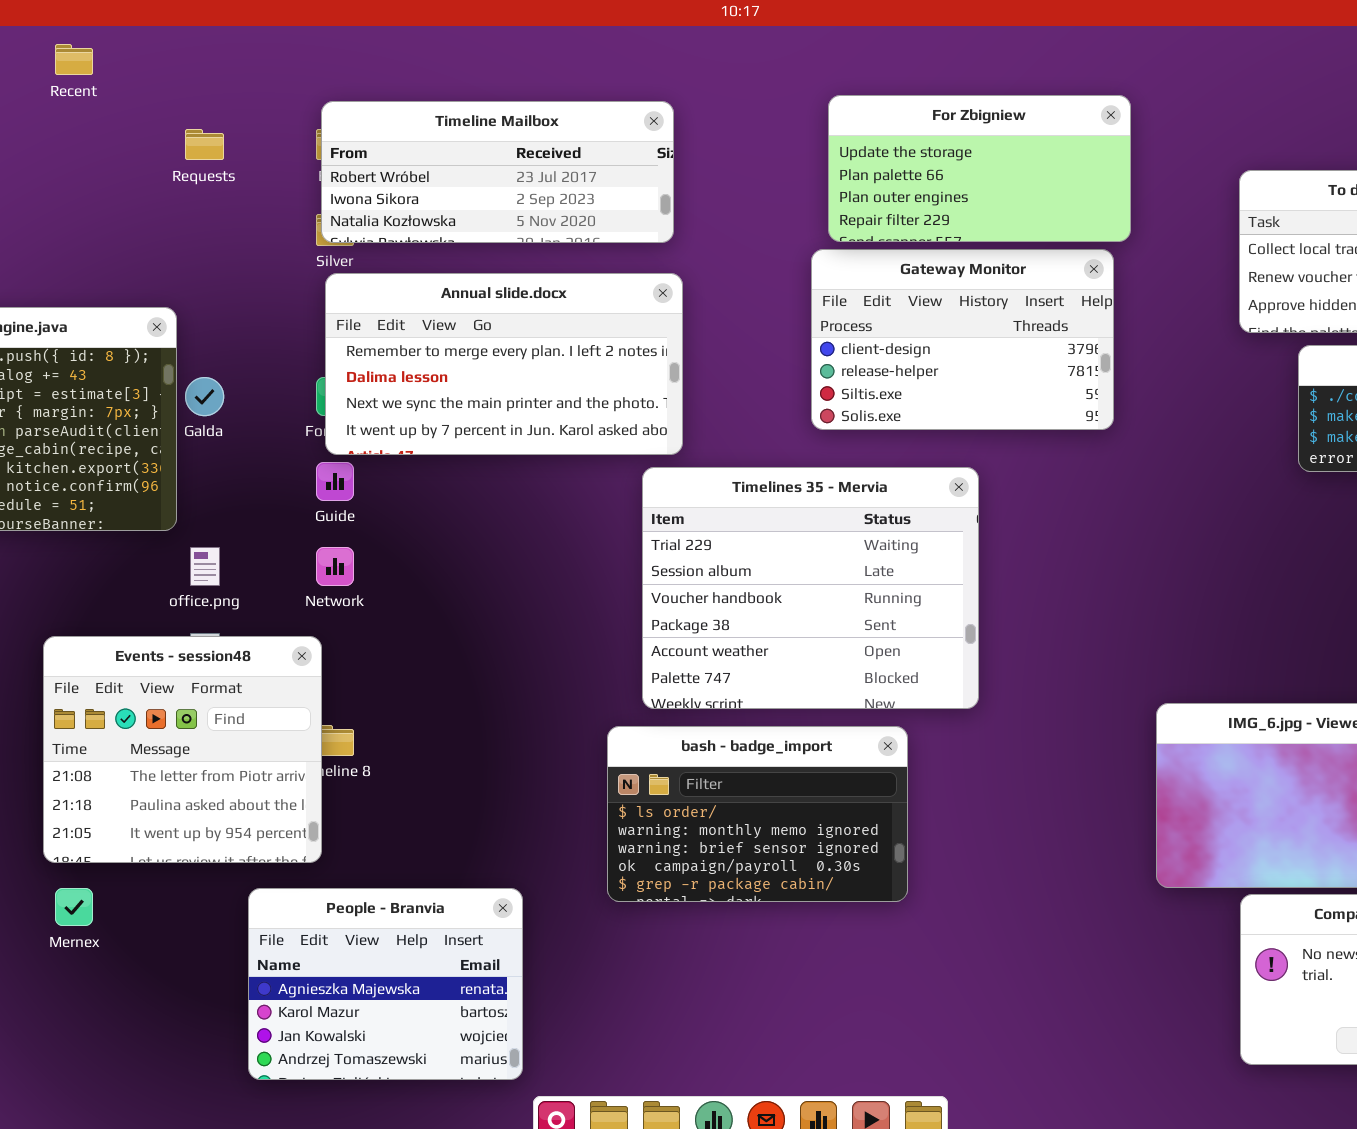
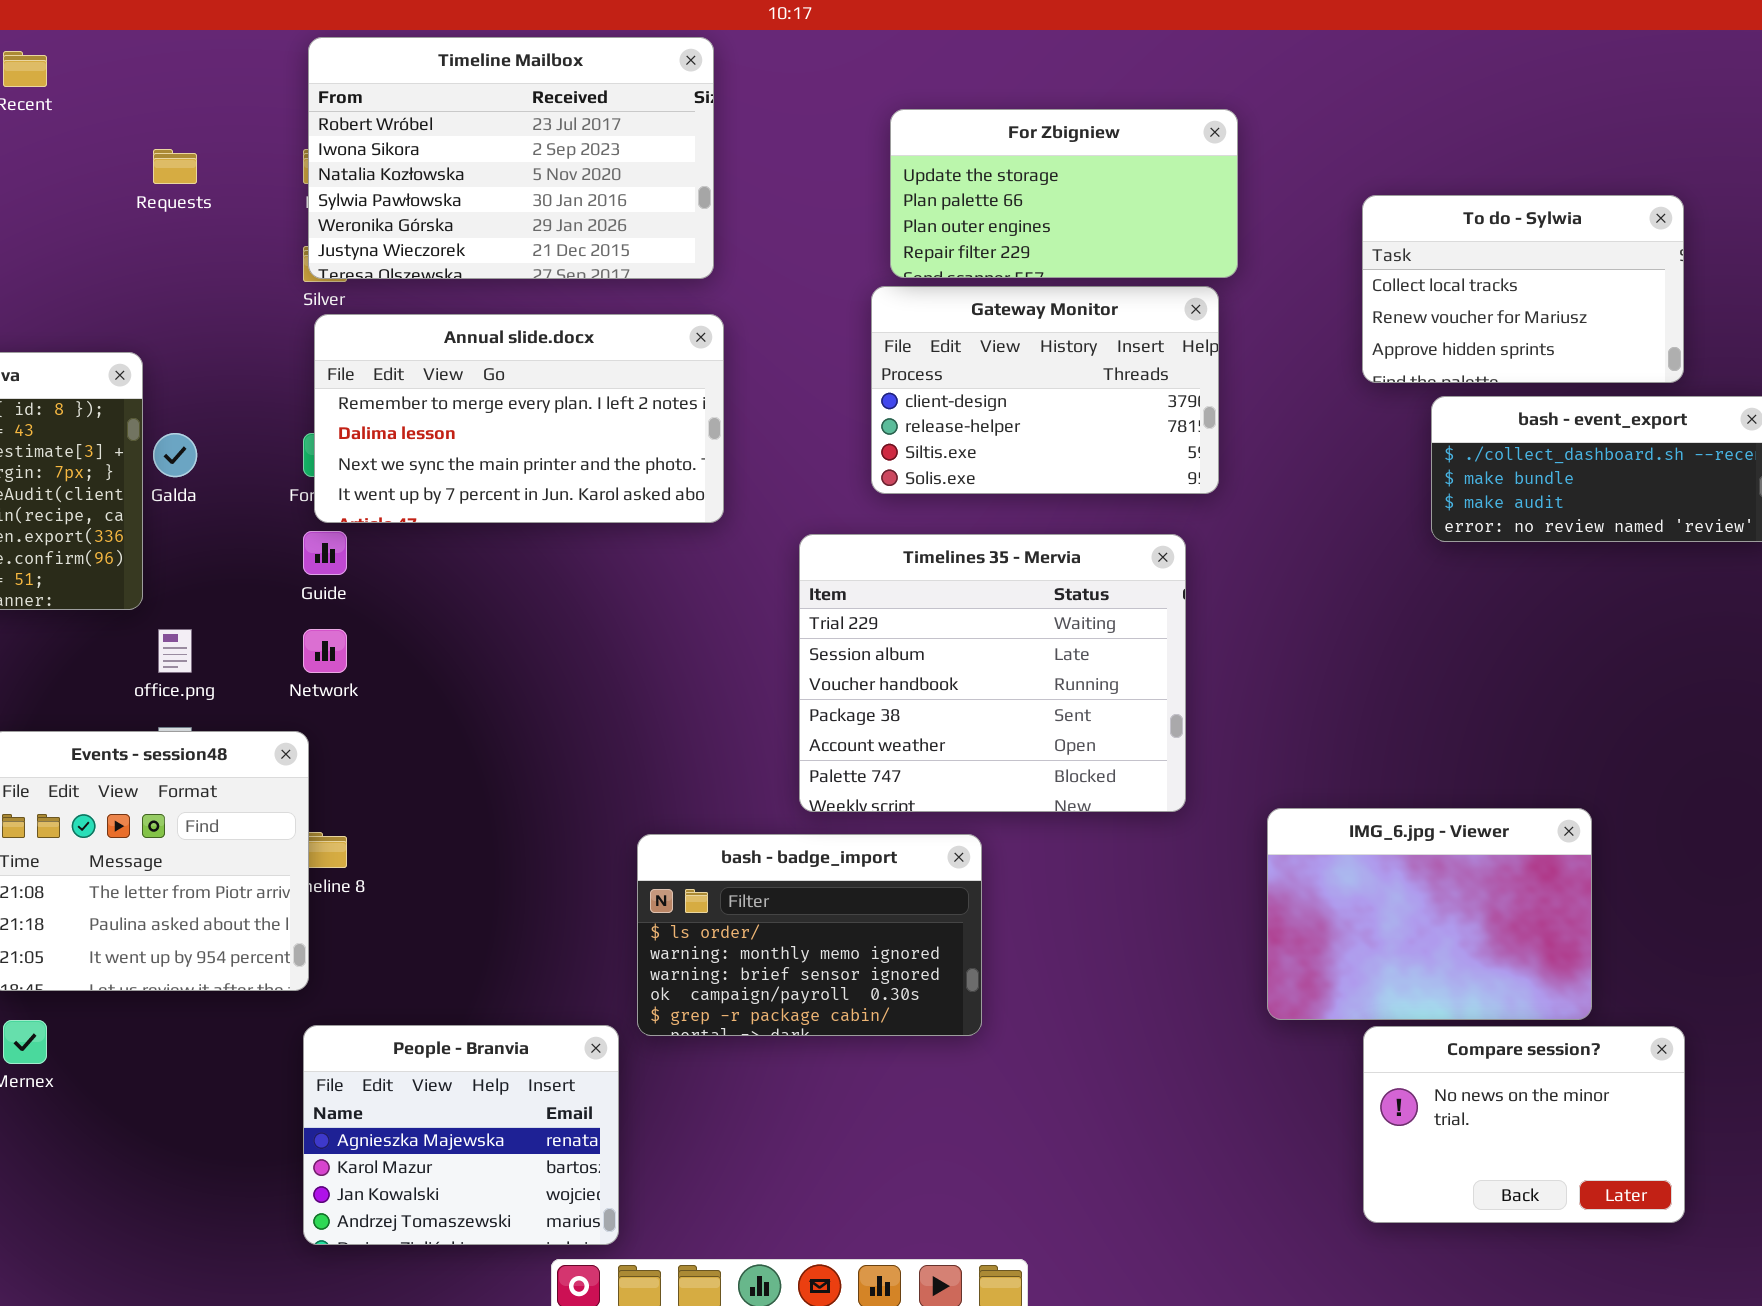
Timeline Mailbox: [321,101,674,243] -> [308,37,714,279], resized
Timelines 35 - Mervia: [642,467,979,709] -> [799,534,1186,812], moved
People - Branvia: [248,888,523,1080] -> [303,1025,619,1245], moved

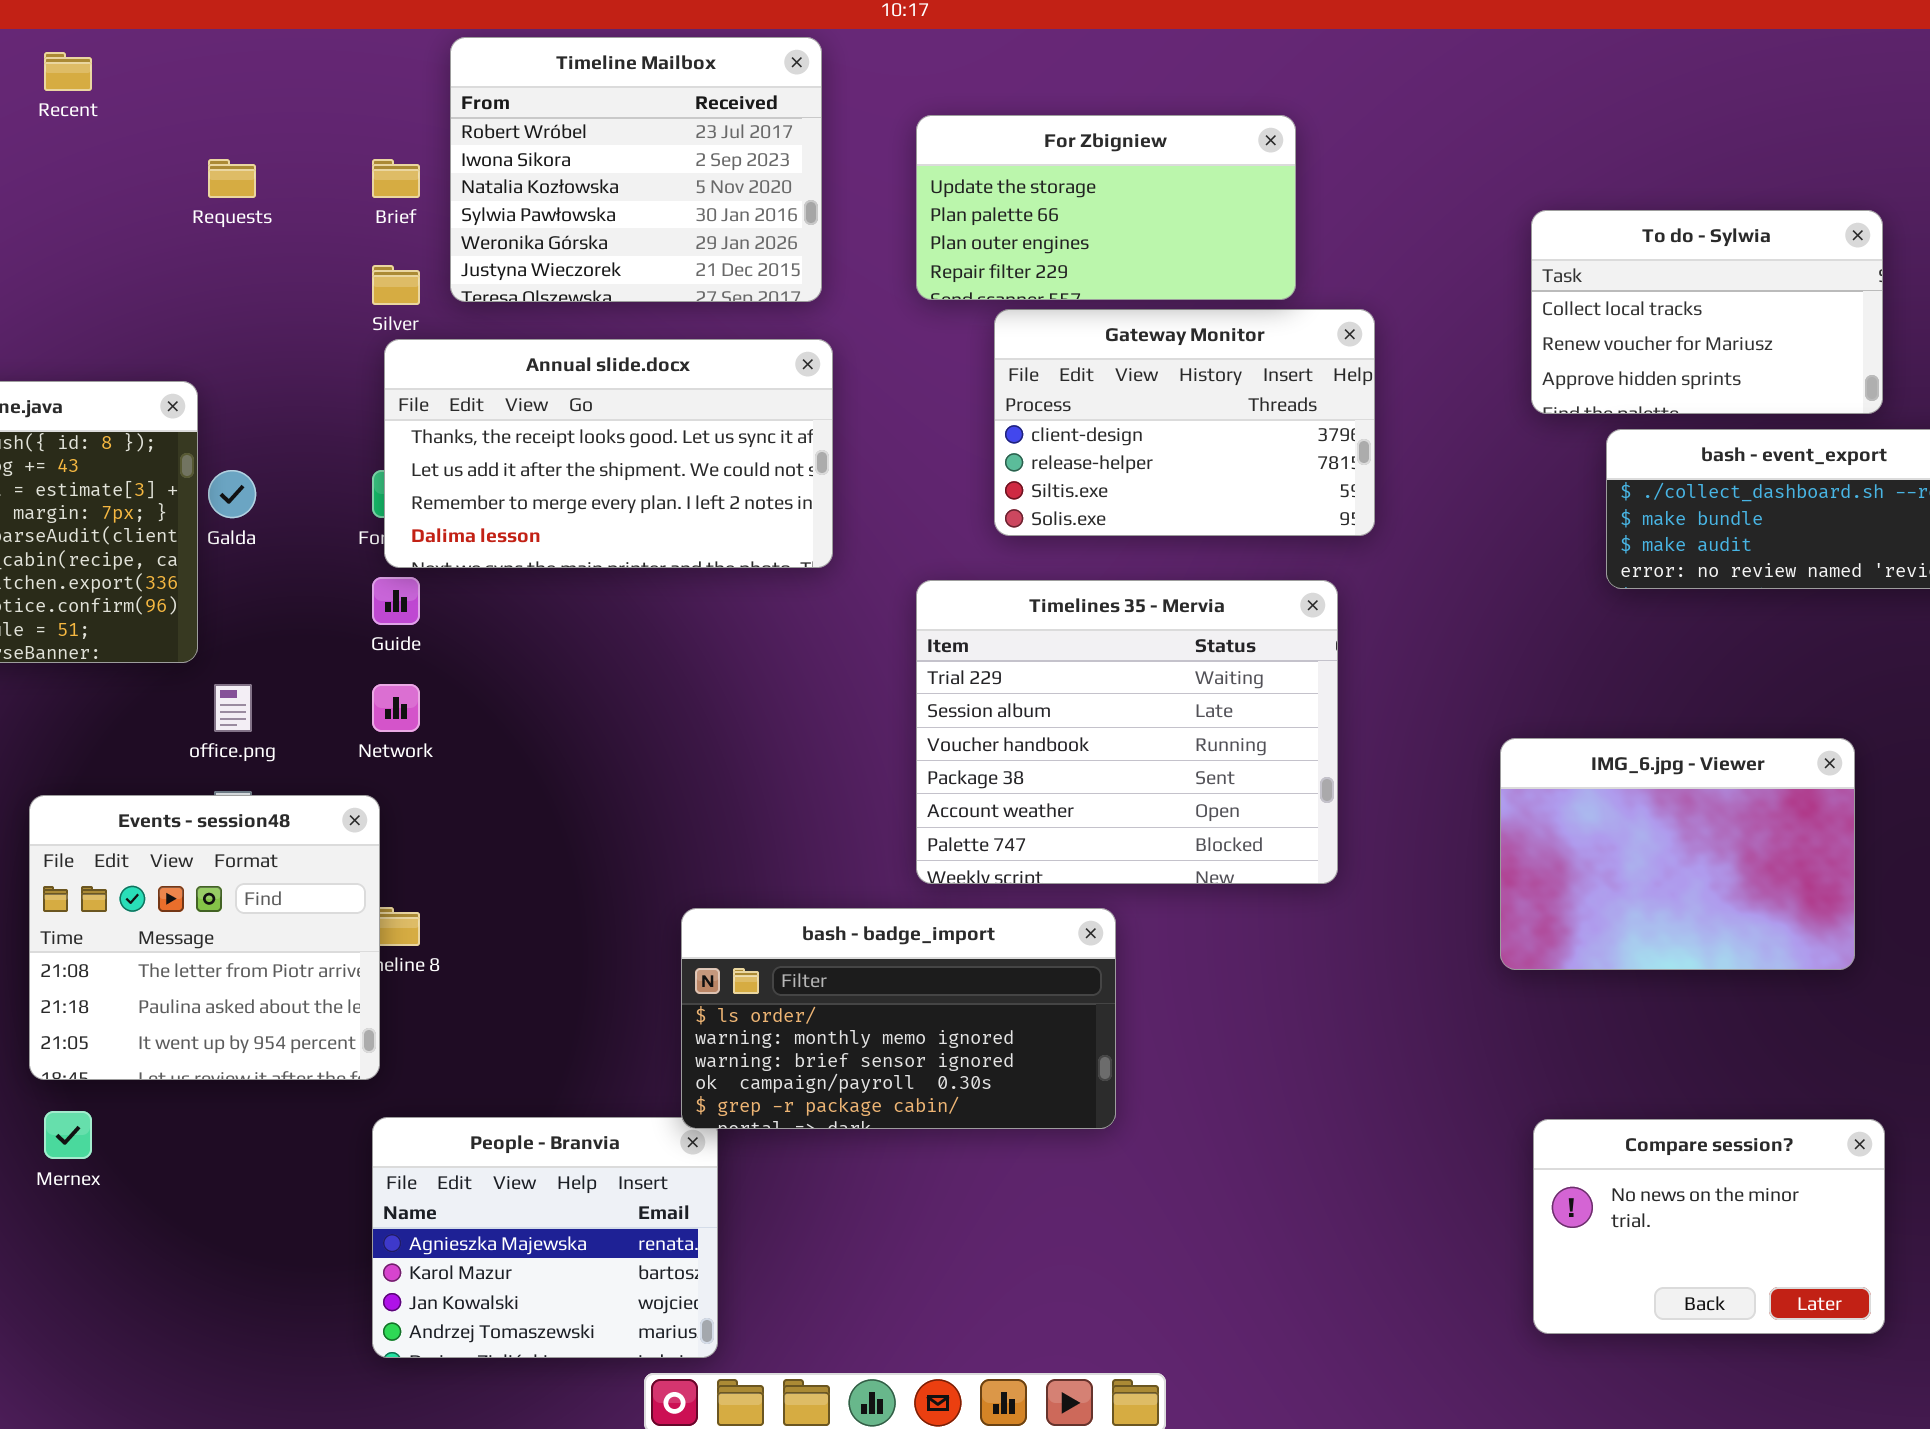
Timeline Mailbox: [308,37,714,279] -> [450,37,822,302], resized
For Zbigniew: [890,109,1238,278] -> [916,115,1296,300], moved
Annual slide.docx: [314,314,724,523] -> [384,339,833,568], scrolled up 2 rows
IMG_6.jpg - Viewer: [1267,808,1592,1020] -> [1500,738,1855,970], moved
bash - badge_import: [637,834,982,1036] -> [681,908,1116,1129], resized

